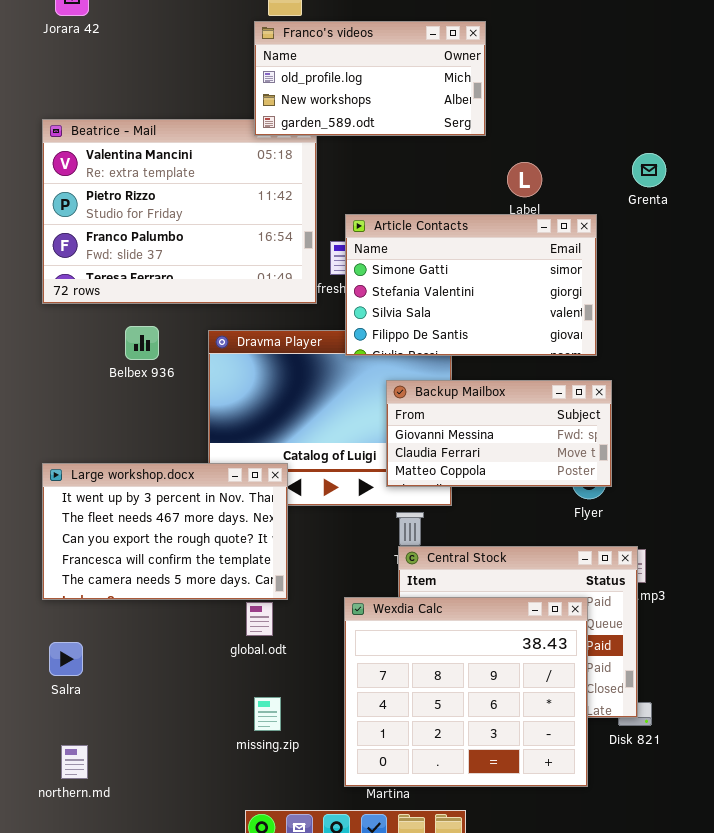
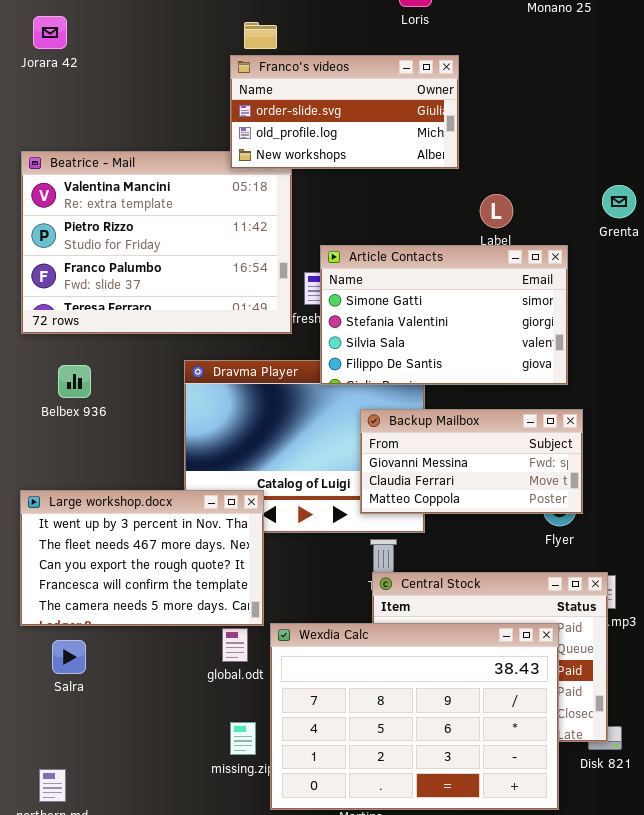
Franco's videos: [254,21,486,136] -> [230,55,459,169], scrolled up 1 row
Belbex 936: [125,326,159,360] -> [58,365,91,398], moved
Wexdia Calc: [344,597,588,787] -> [270,623,559,810], resized
Salra: [49,642,83,676] -> [52,640,86,674], moved

